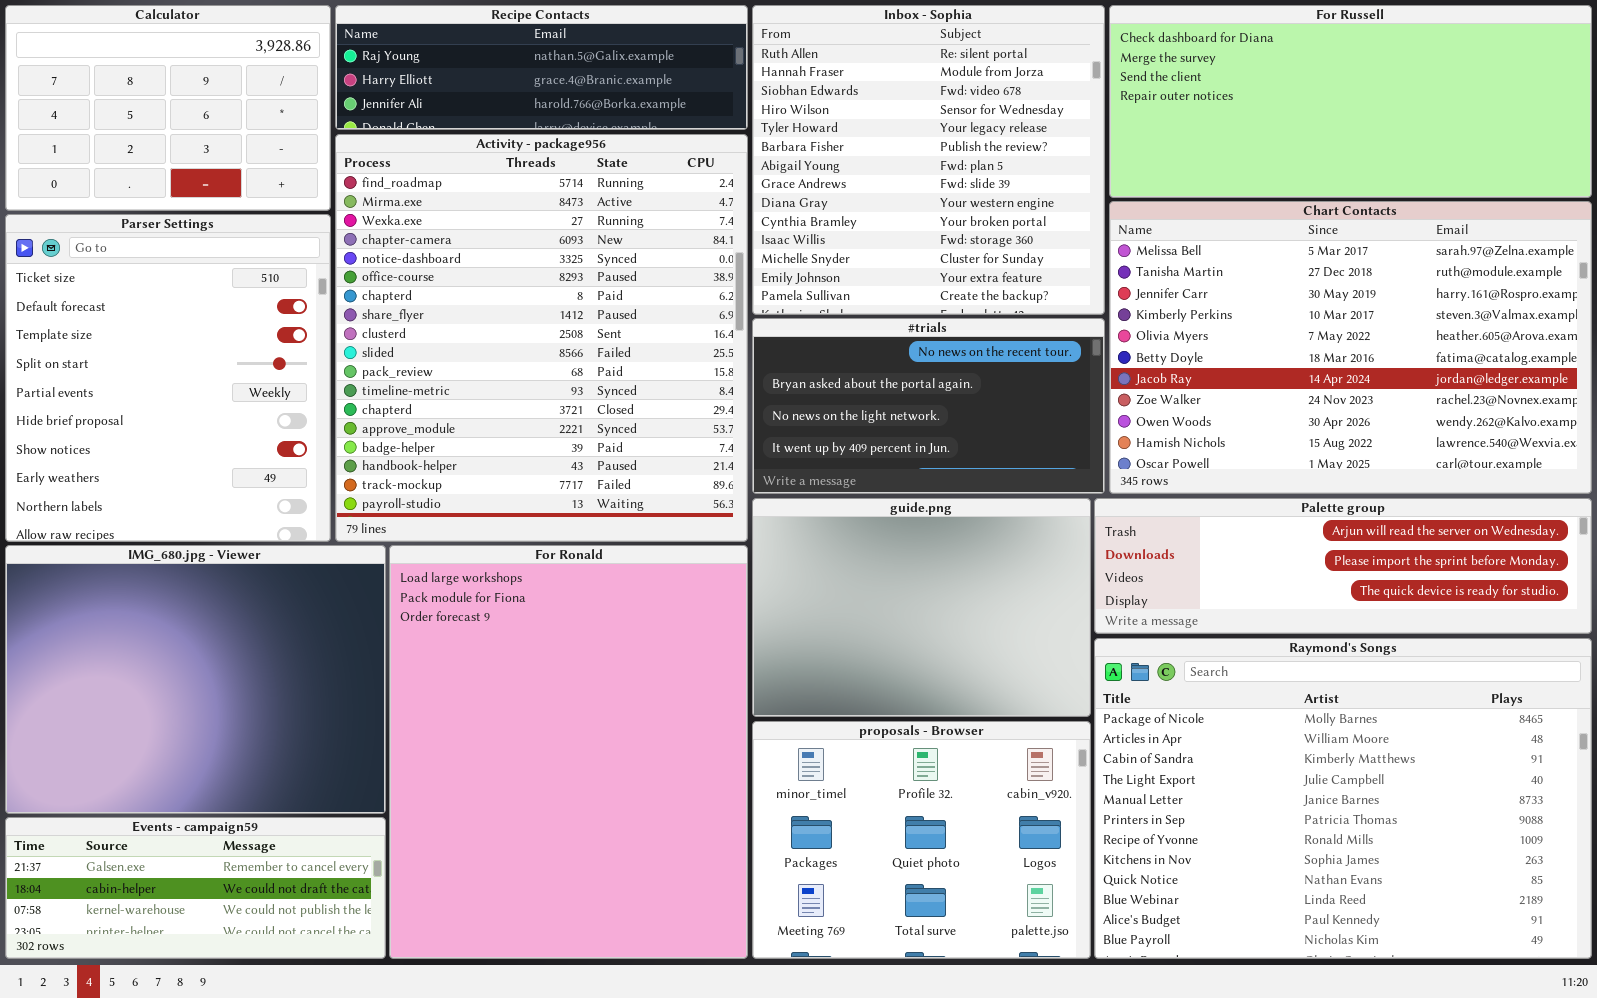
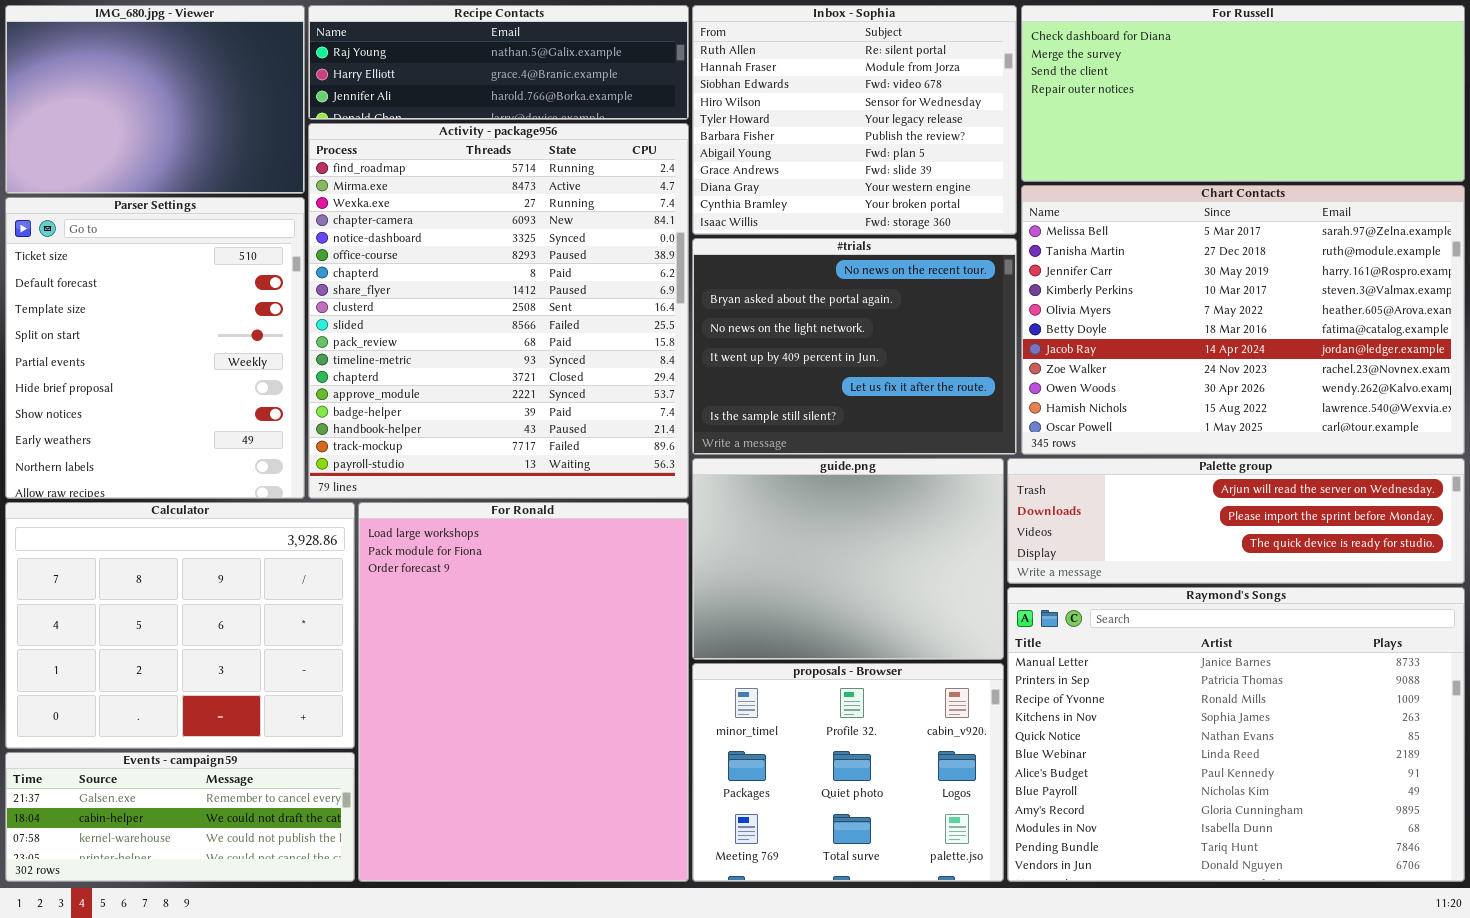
Calculator: [5,5,331,211] -> [5,502,355,749], moved, resized
Inbox - Sophia: [752,5,1105,315] -> [692,5,1017,235], resized
#trials: [752,318,1105,494] -> [692,238,1017,455], resized
IMG_680.jpg - Viewer: [5,545,386,814] -> [5,5,305,194], moved, resized
Raymond's Songs: [1094,638,1592,959] -> [1007,587,1465,882], scrolled down 4 rows

